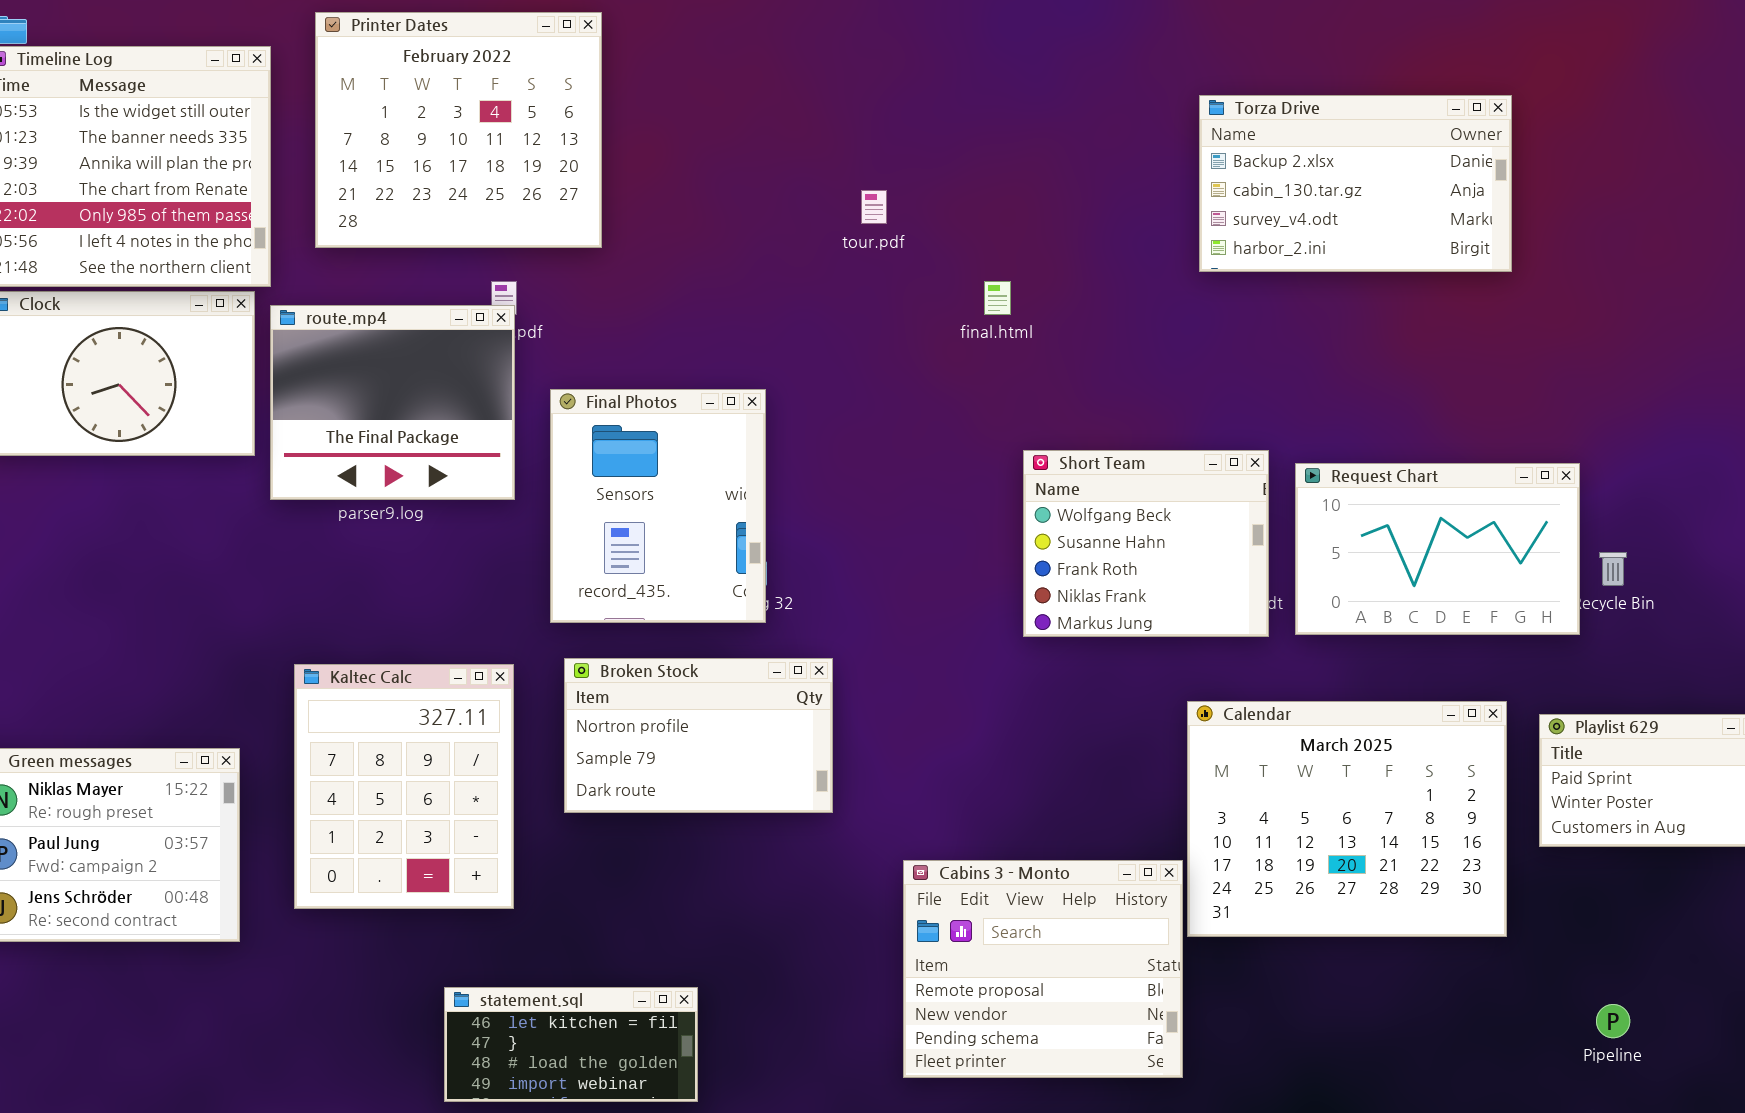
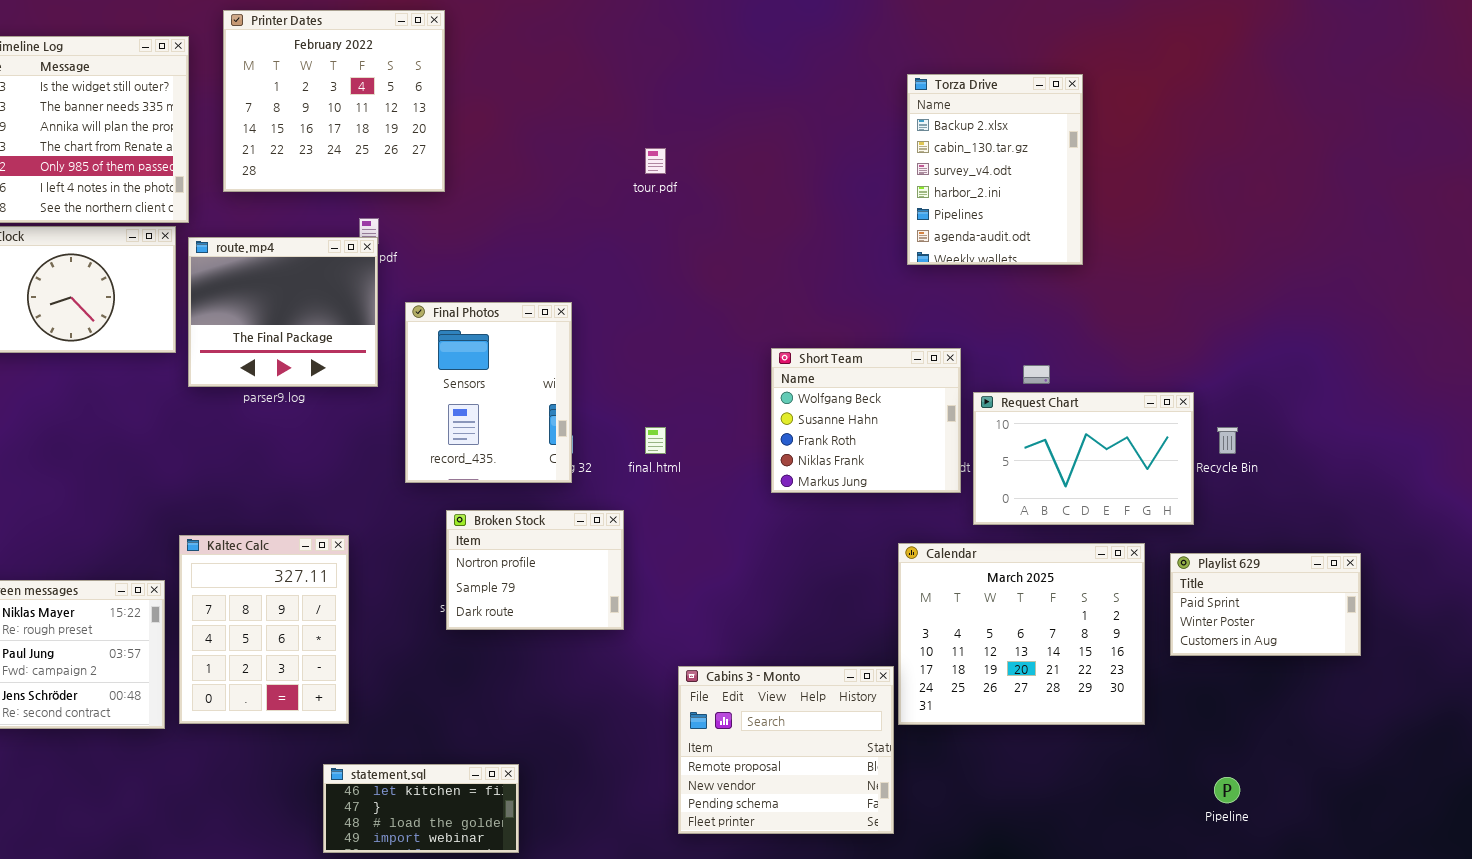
Torza Drive: [1199,95,1512,272] -> [907,74,1083,265], resized
final.html: [984,281,1011,315] -> [645,427,666,454], moved
Request Chart: [1295,463,1580,635] -> [973,392,1194,525], moved
Broken Stock: [564,658,833,813] -> [446,510,624,630], resized
Kaltec Calc: [294,664,514,909] -> [179,535,349,724], moved

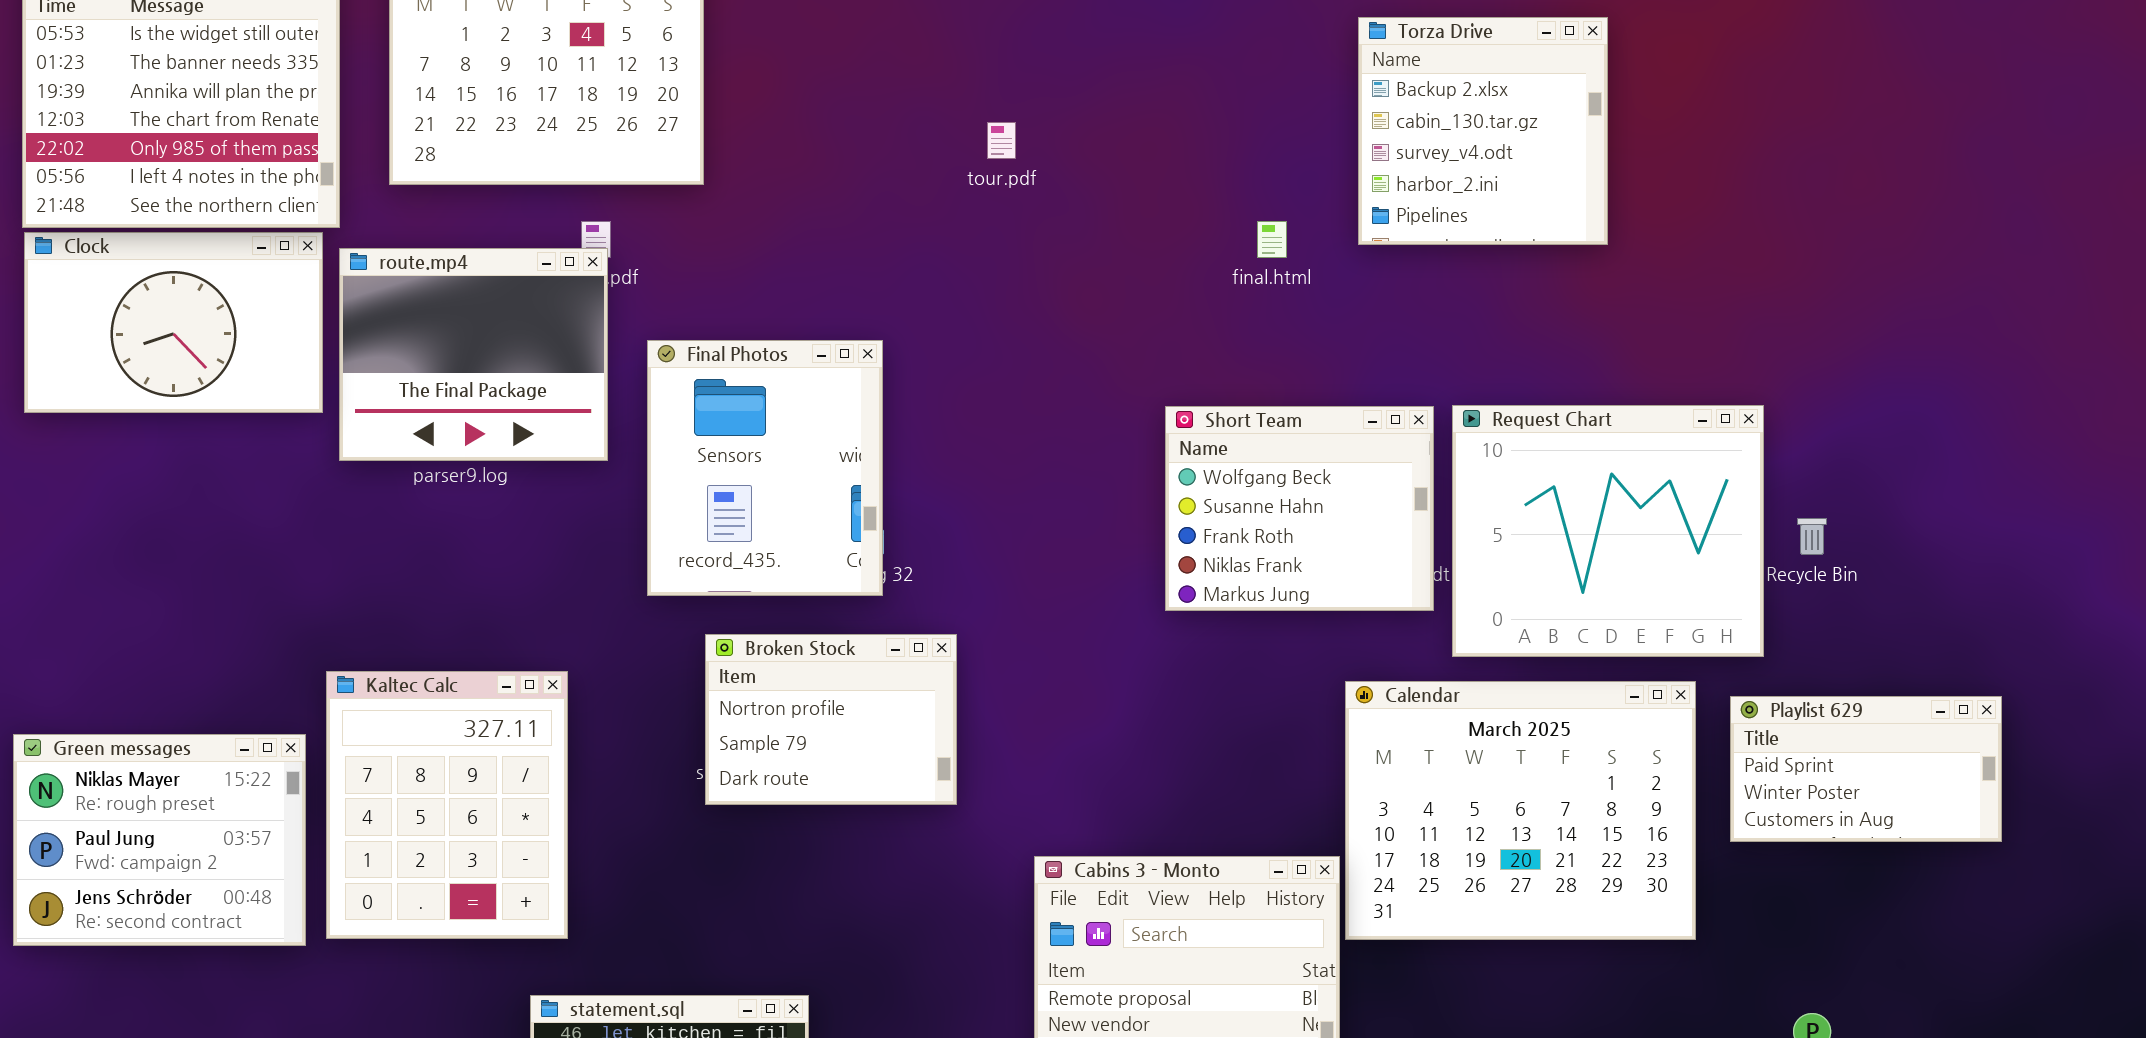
Torza Drive: [907,74,1083,265] -> [1358,17,1608,245], resized
Request Chart: [973,392,1194,525] -> [1452,405,1764,657], resized
final.html: [645,427,666,454] -> [1257,221,1287,258], moved

